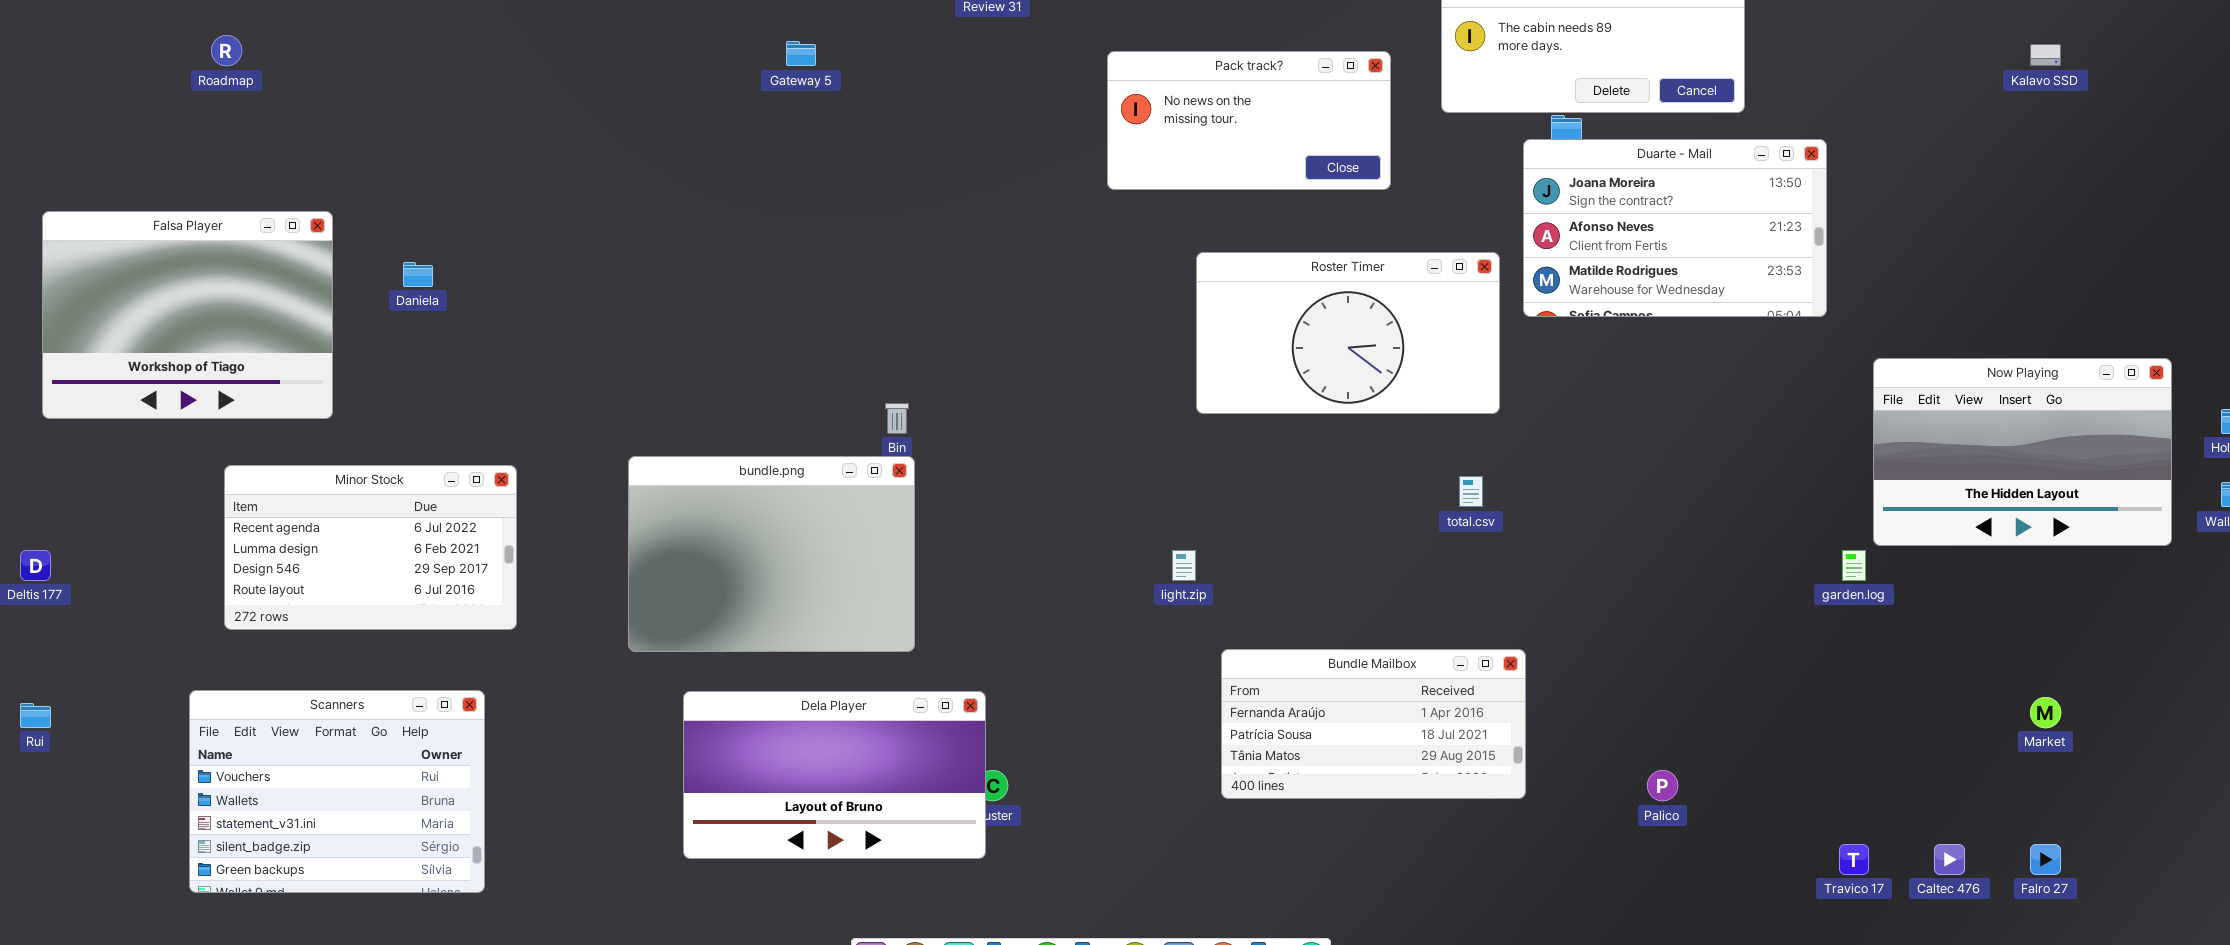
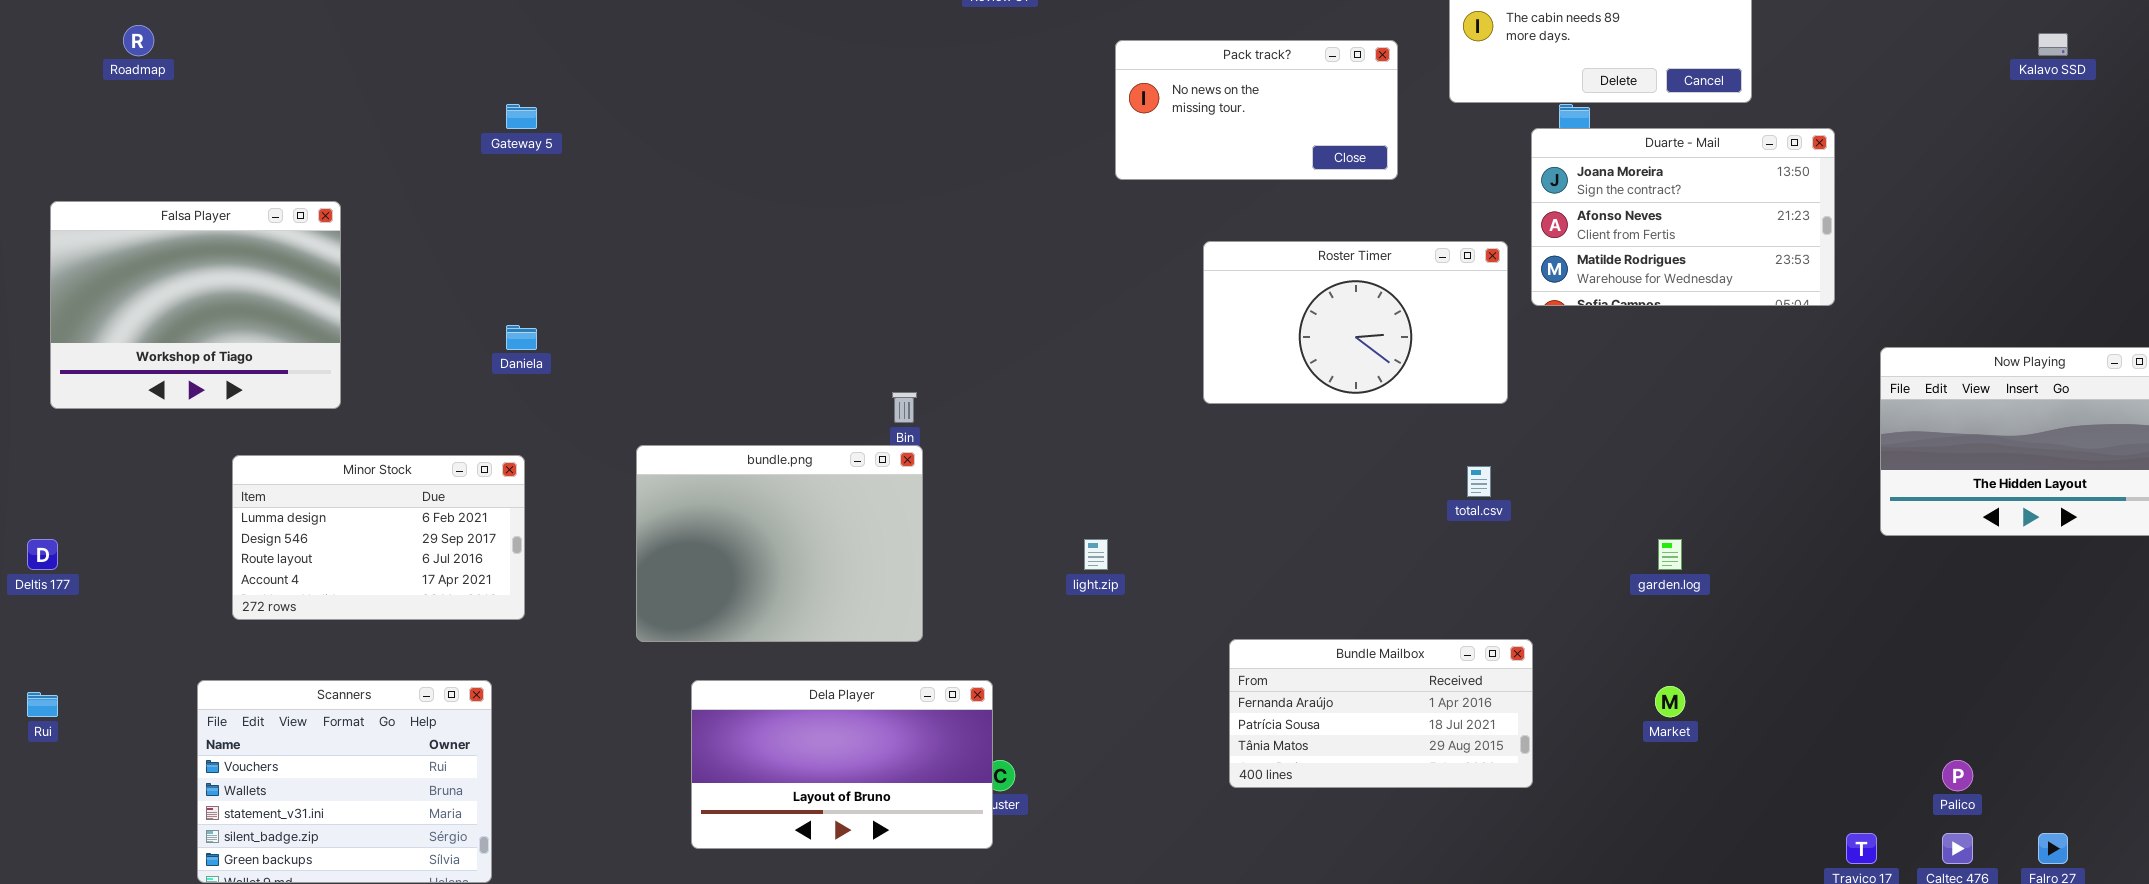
Roadmap: [211,35,242,66] -> [123,25,154,56], moved
Gateway 5: [786,41,816,66] -> [506,104,537,129], moved
Daniela: [403,262,433,287] -> [506,325,537,350], moved
Minor Stock: [224,465,517,630] -> [232,455,525,620], scrolled down 1 row
light.zip: [1172,550,1196,581] -> [1084,539,1108,570], moved
garden.log: [1842,550,1866,581] -> [1658,539,1682,570], moved
Market: [2030,697,2061,728] -> [1655,686,1685,717], moved
Palico: [1647,770,1678,801] -> [1942,760,1973,791], moved

